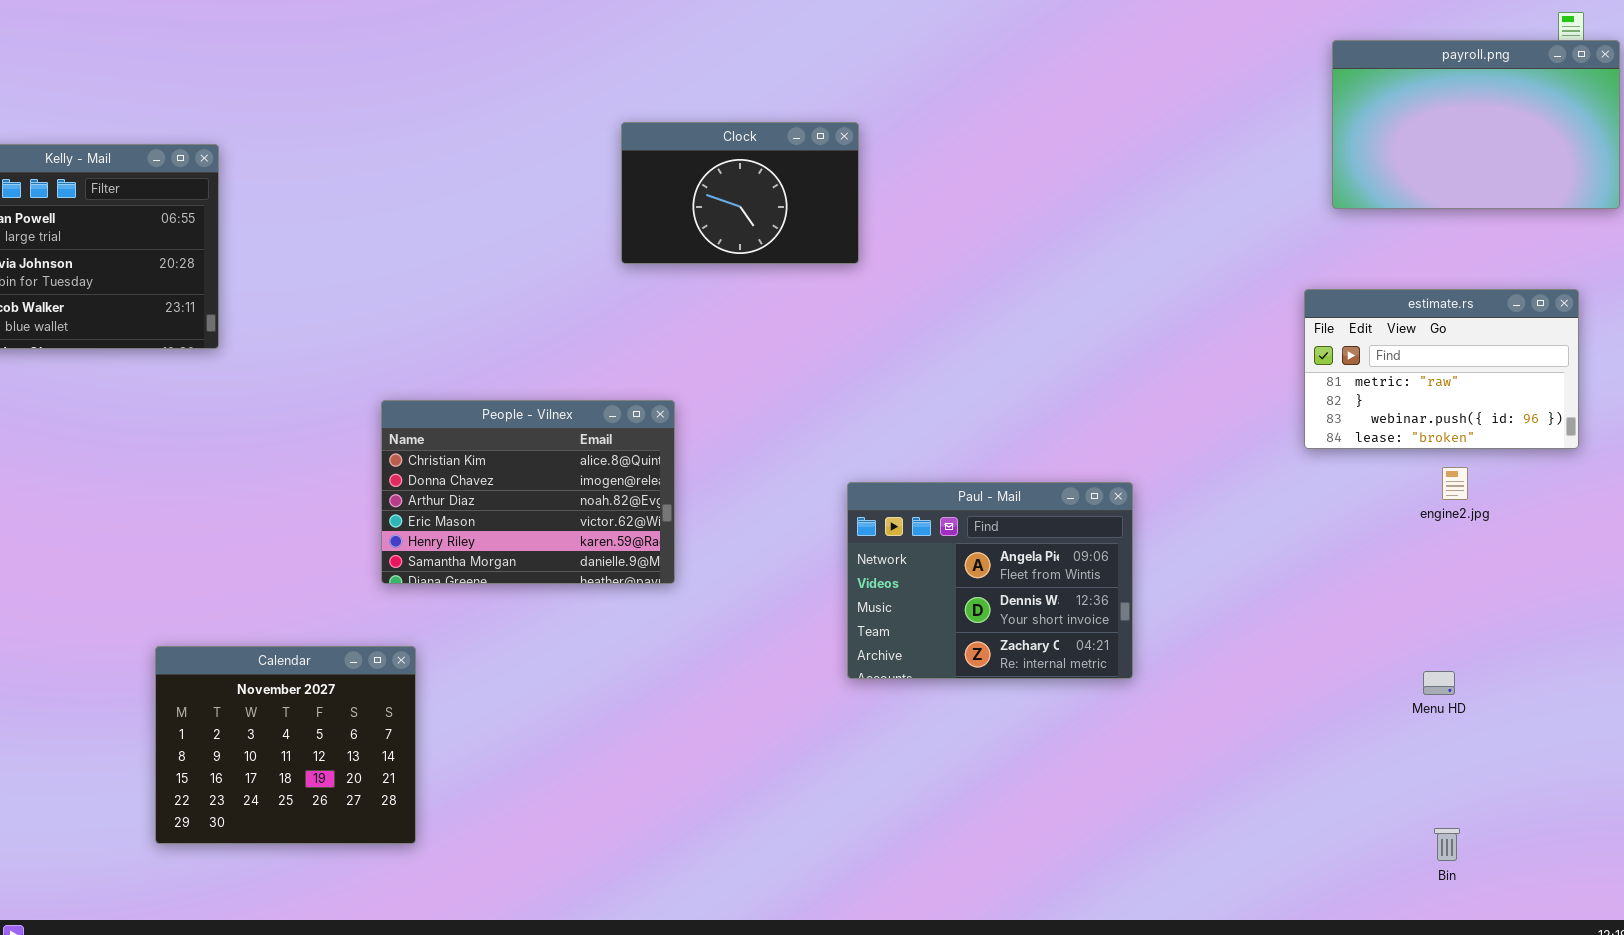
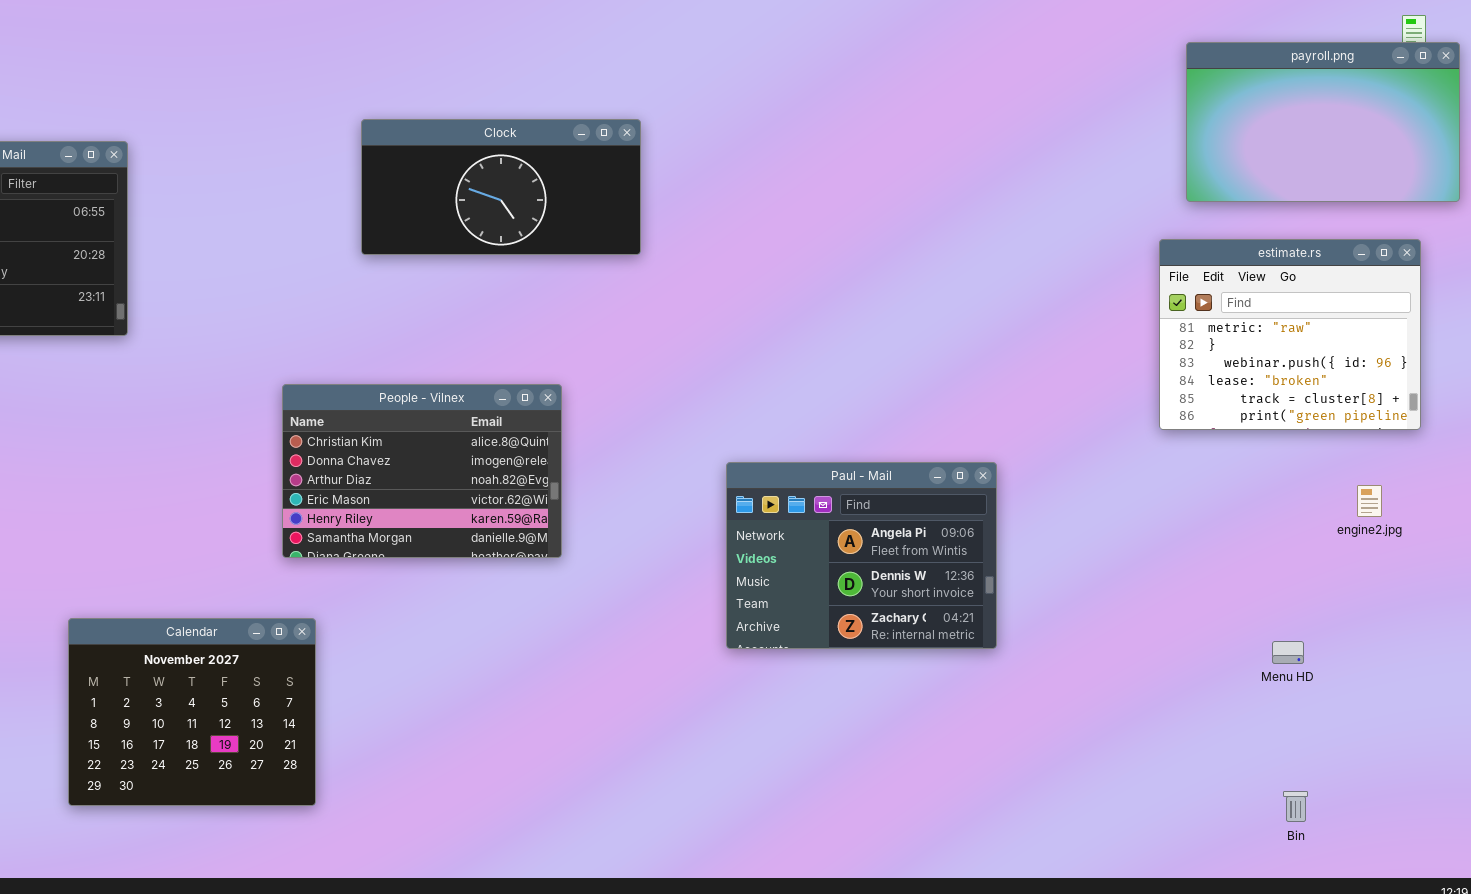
Clock: [621,122,859,264] -> [361,119,641,255], moved, resized
estimate.rs: [1304,289,1579,449] -> [1159,239,1421,430], resized
engine2.jpg: [1442,467,1468,500] -> [1357,485,1382,517], moved

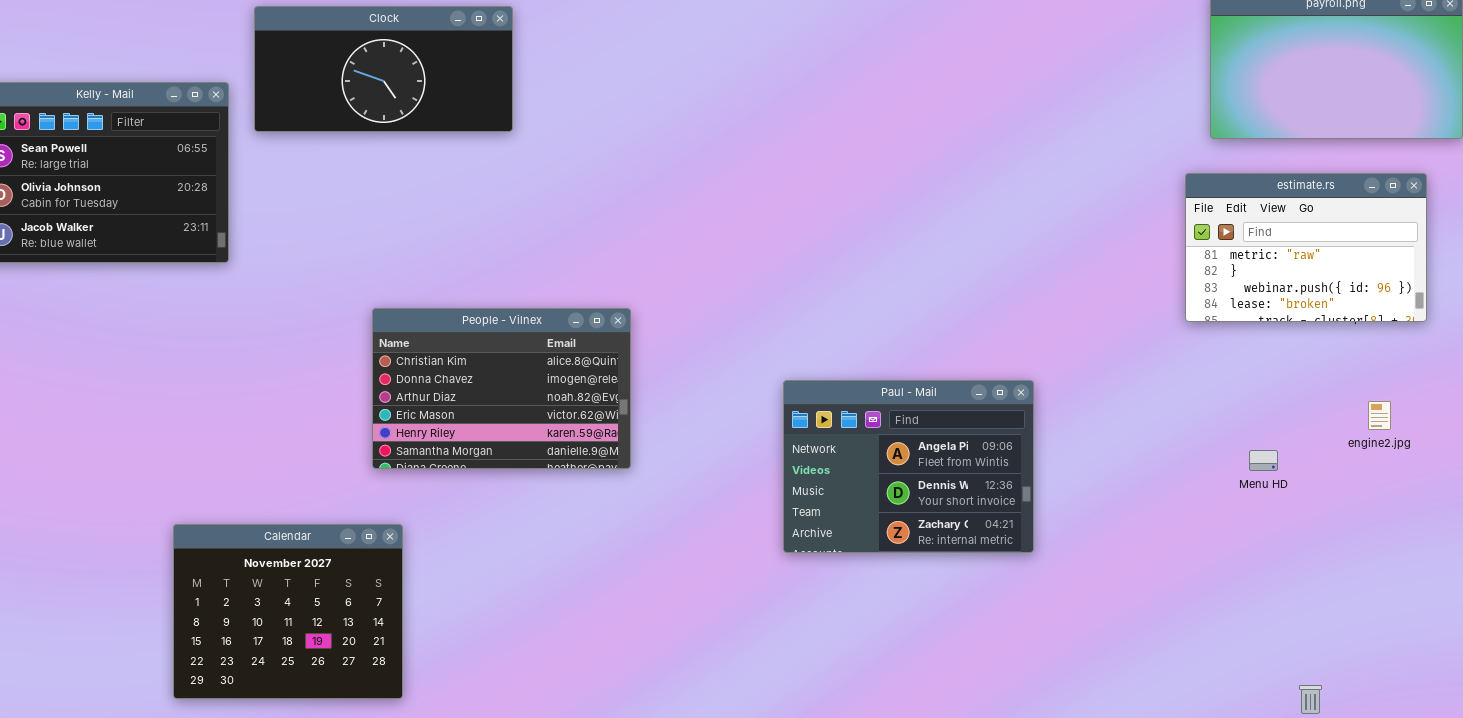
Clock: [361,119,641,255] -> [254,6,513,132], moved
estimate.rs: [1159,239,1421,430] -> [1185,173,1427,322], resized
Menu HD: [1272,641,1304,664] -> [1249,450,1278,471], moved

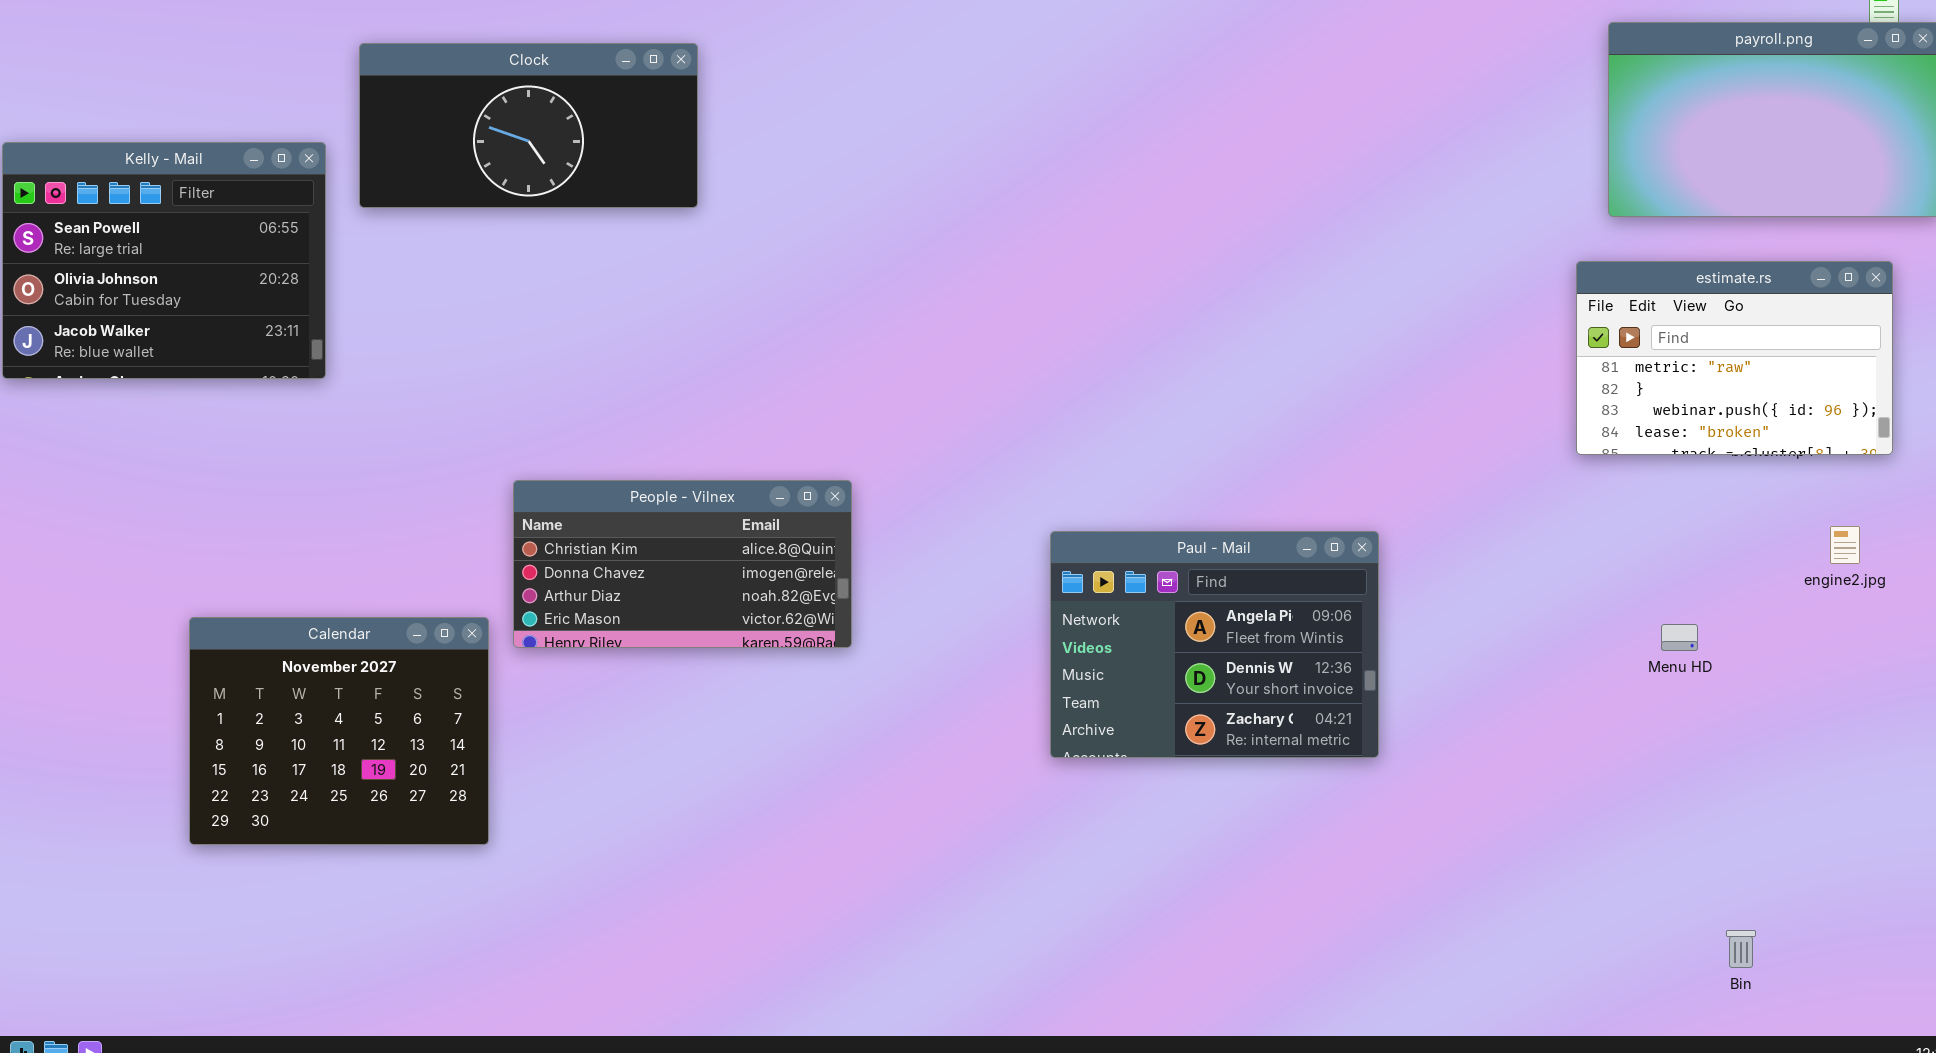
People - Vilnex: [372,308,631,469] -> [513,480,852,648], resized
engine2.jpg: [1368,401,1391,430] -> [1830,526,1860,564], moved
Calendar: [173,524,403,699] -> [189,617,489,845], moved

